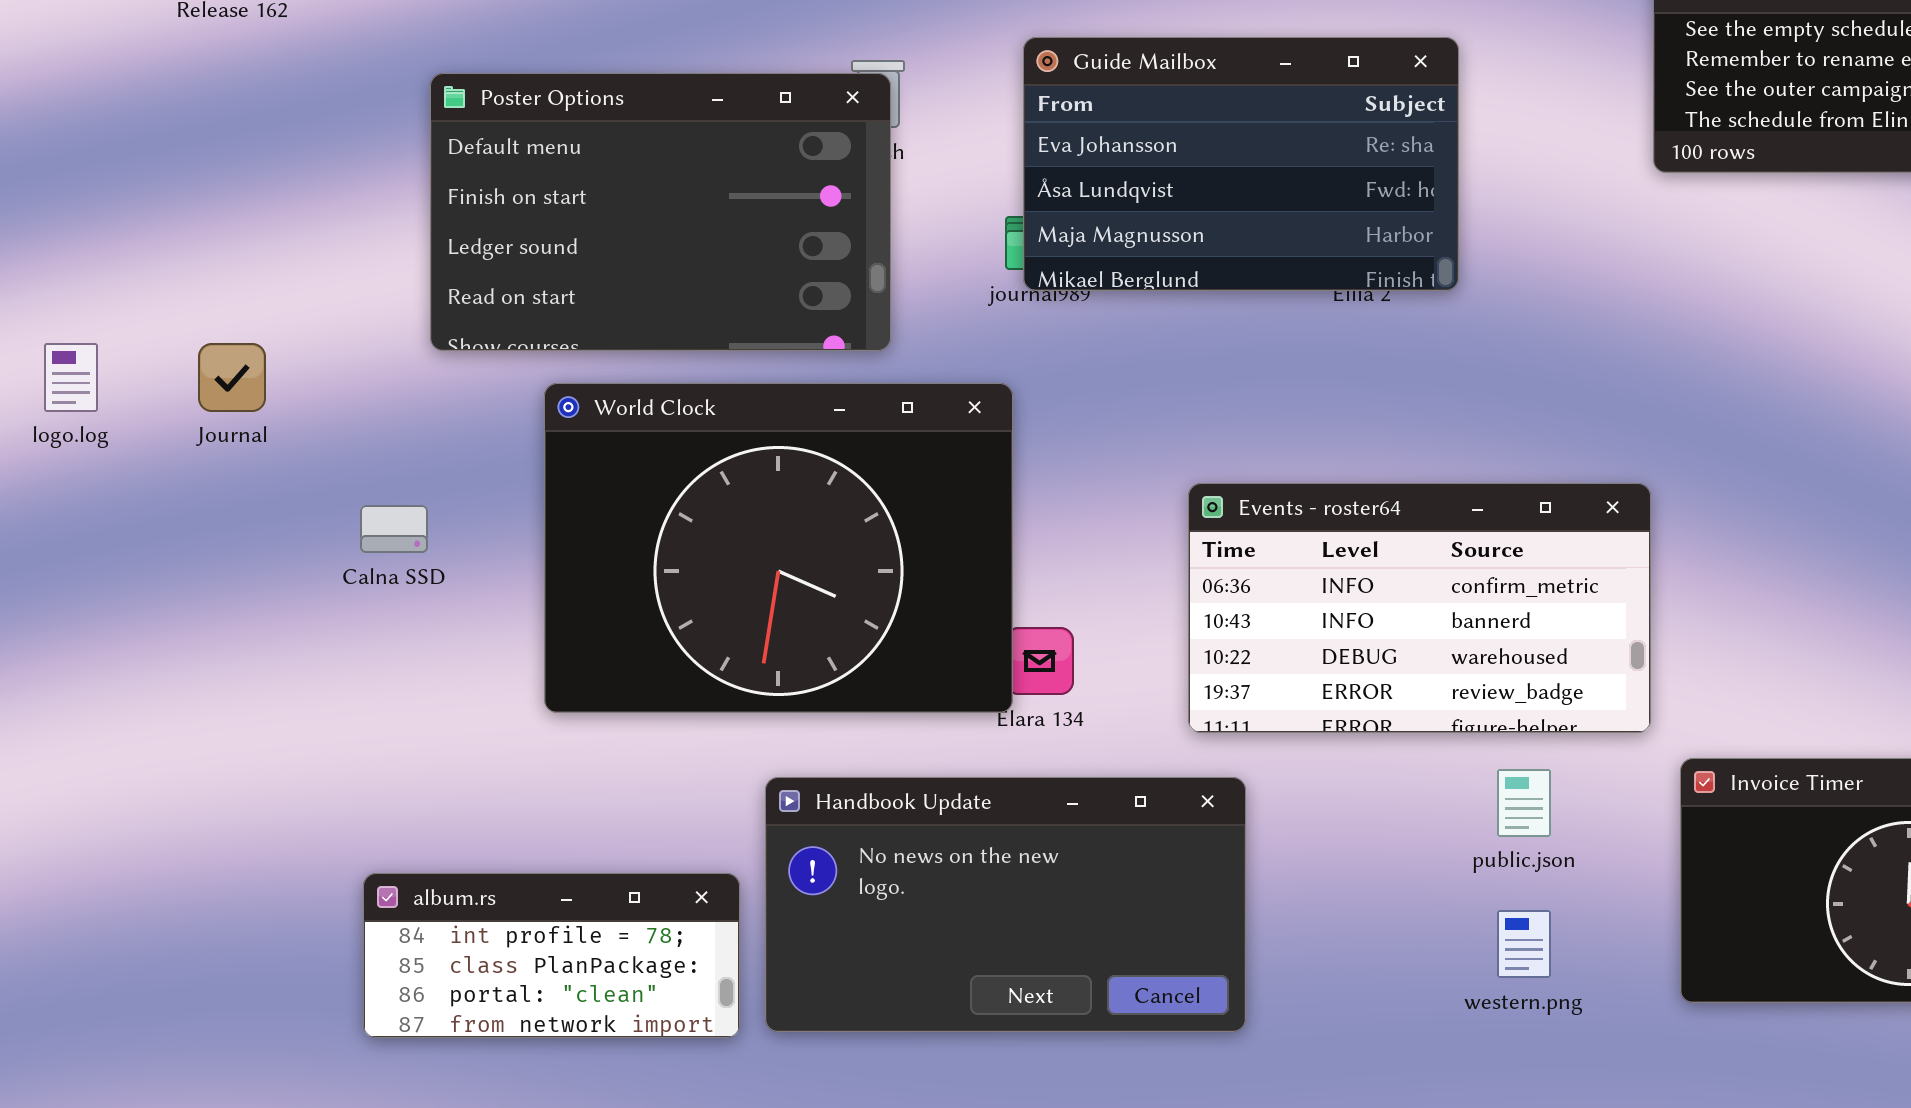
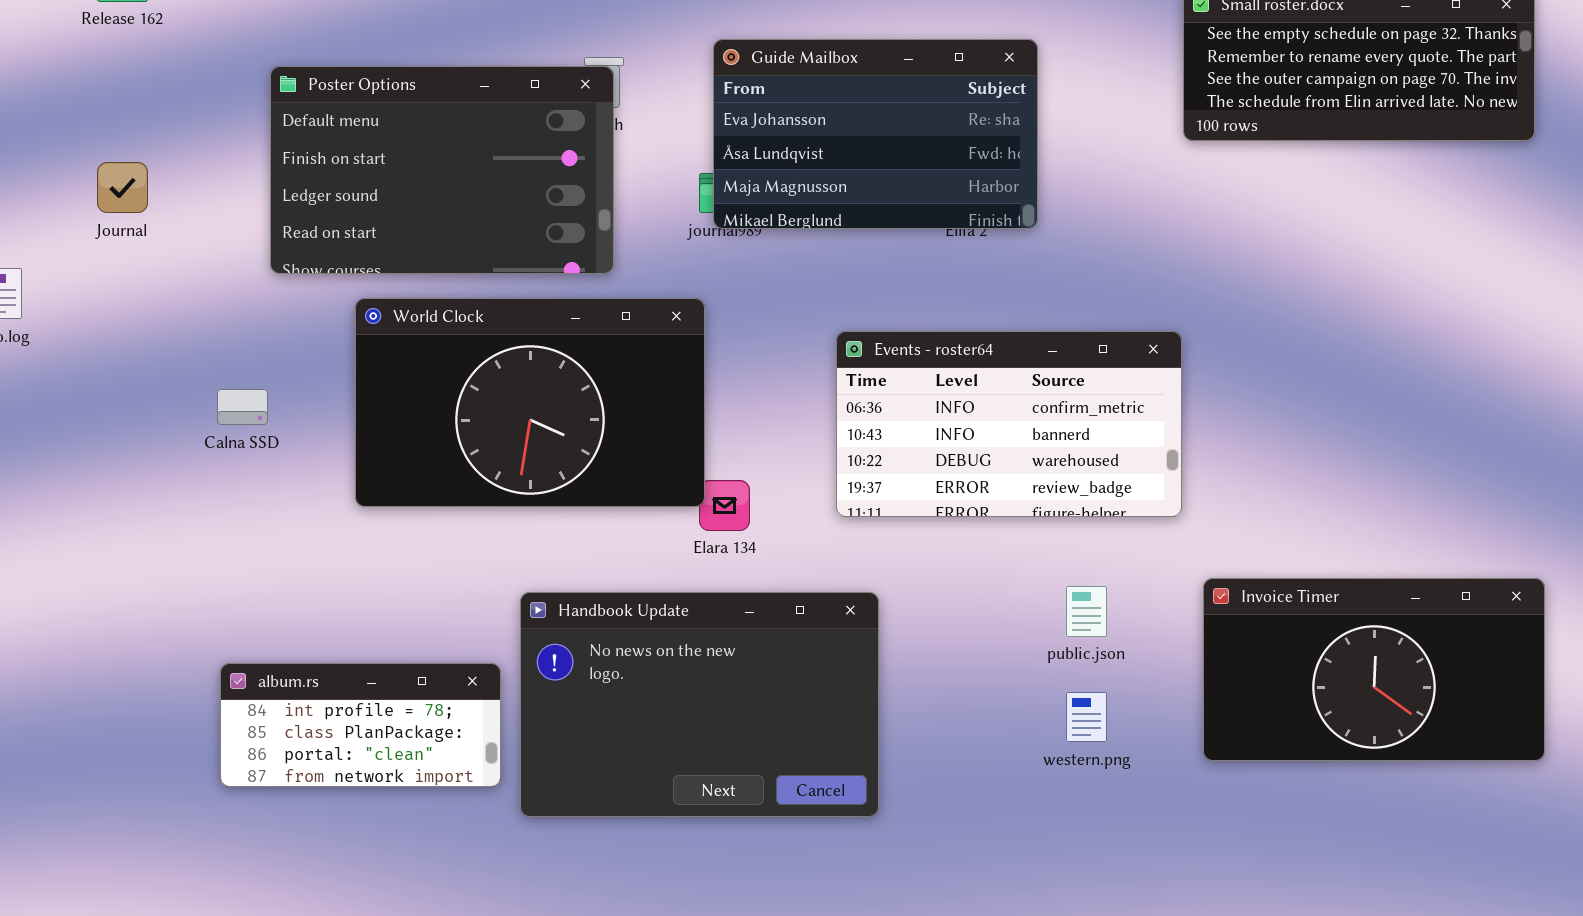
Journal: [198,343,266,412] -> [97,162,148,213], moved
World Clock: [544,383,1013,713] -> [355,298,705,507], resized
Events - roster64: [1188,483,1651,733] -> [836,331,1182,517], moved
Handbook Update: [765,777,1246,1032] -> [520,592,879,817], resized

